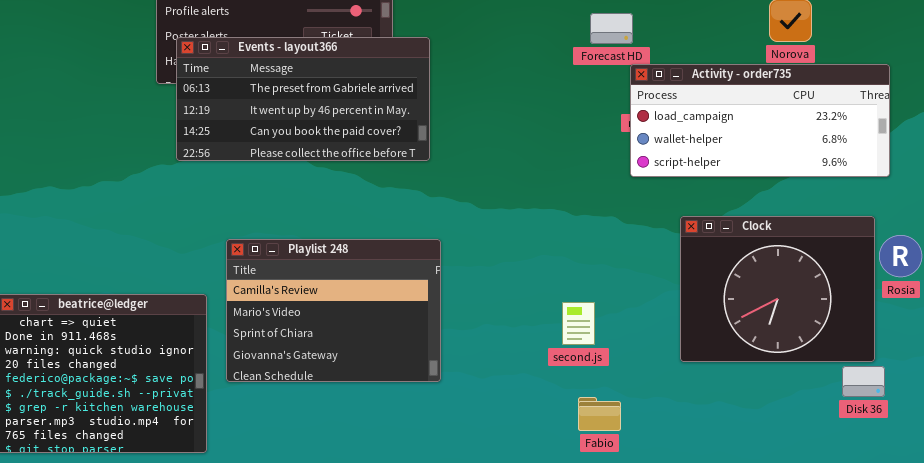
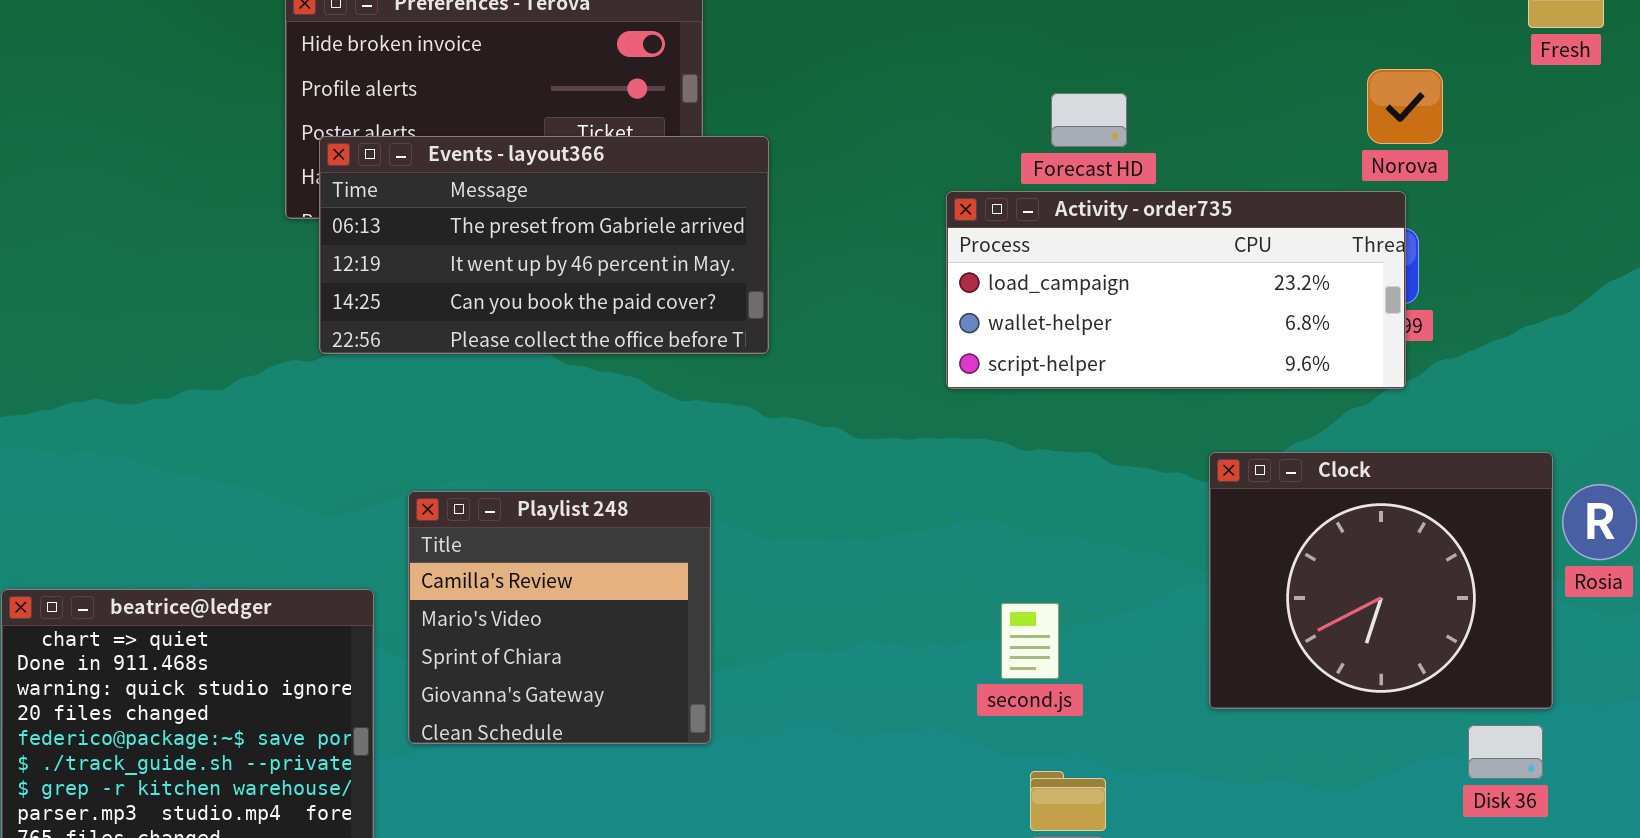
Activity - order735: [630,64,890,177] -> [946,191,1406,389], moved
Playlist 248: [226,239,441,382] -> [408,491,711,744], resized
Disk 36: [842,366,885,397] -> [1468,725,1543,779], moved

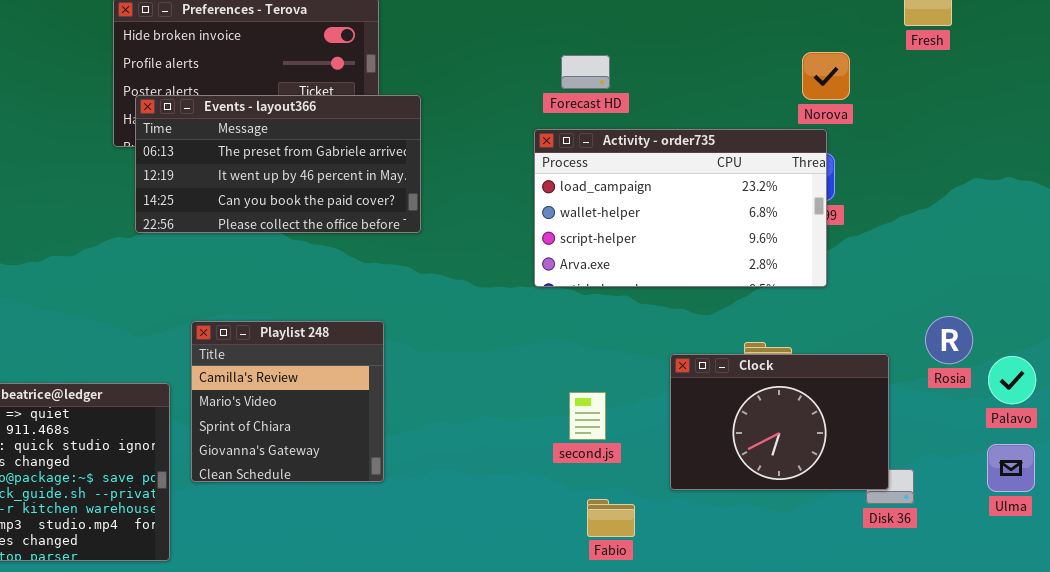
Forecast HD: [1051,93,1127,147] -> [561,55,610,89], moved
Activity - order735: [946,191,1406,389] -> [534,129,827,287], resized
Clock: [1209,452,1553,709] -> [670,354,889,490], moved, resized

